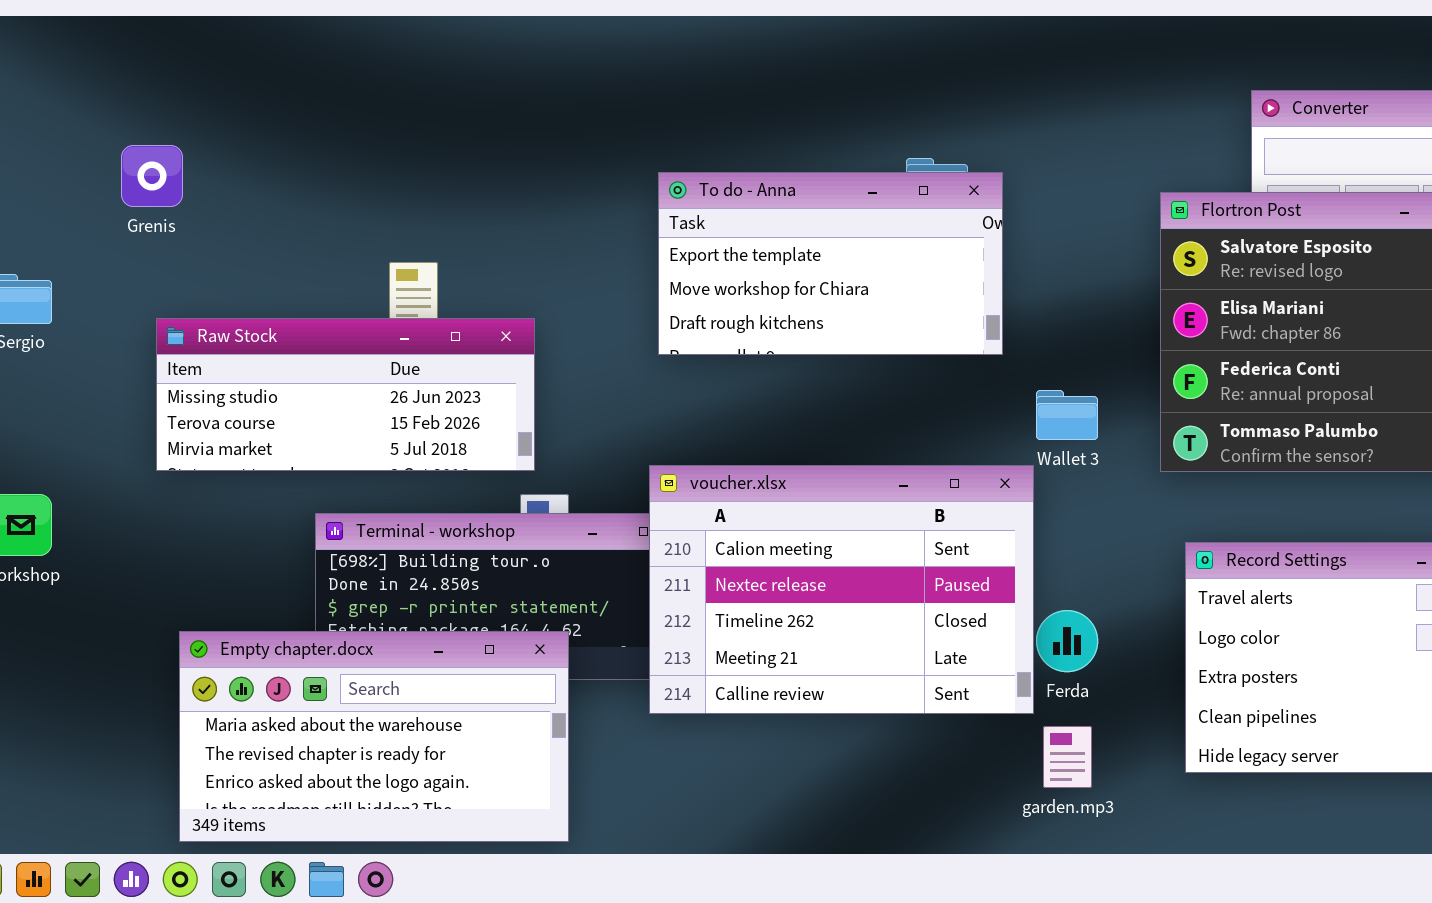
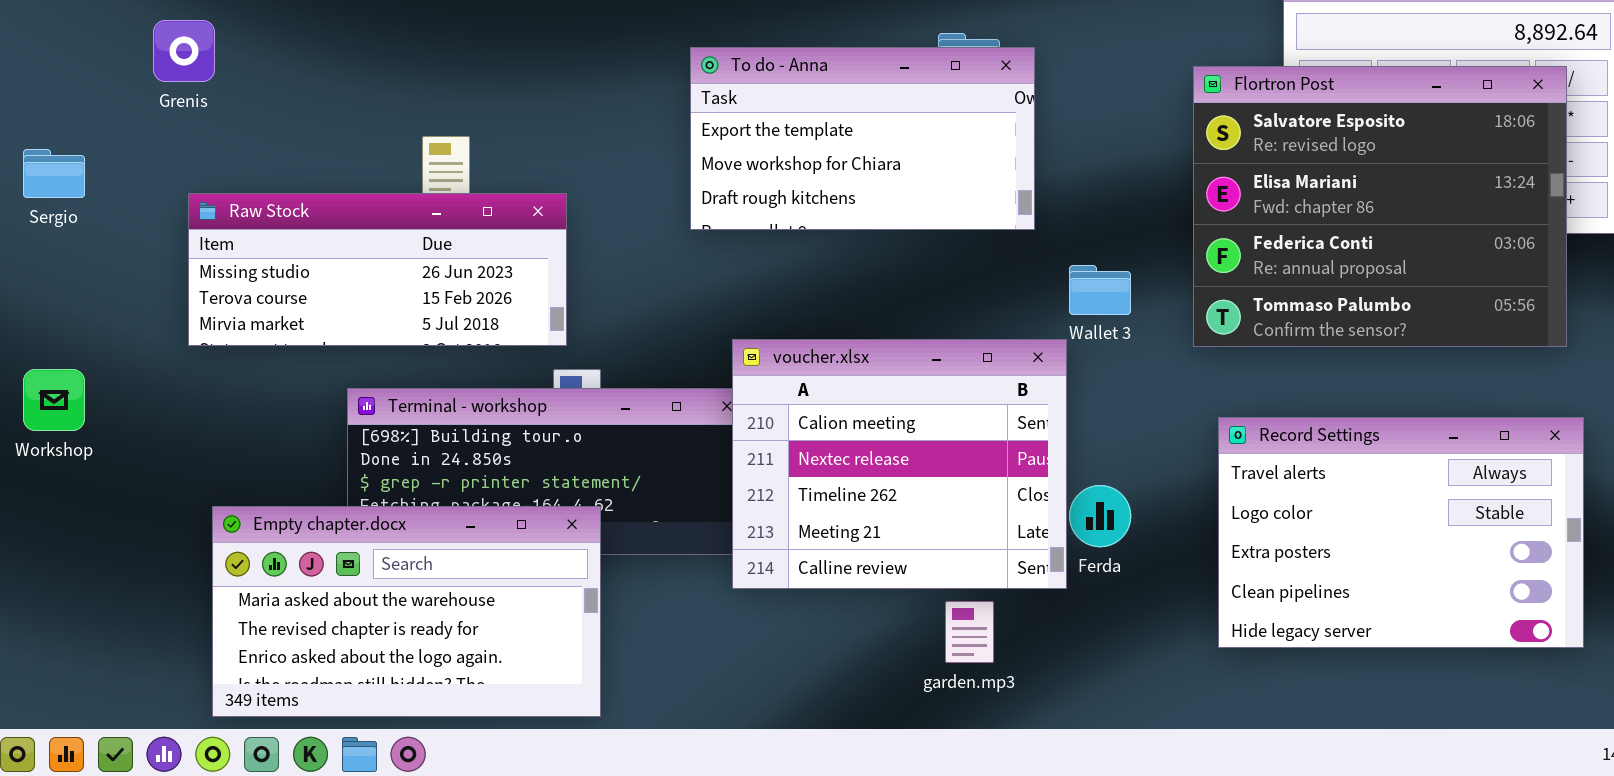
voucher.xlsx: [649,465,1034,714] -> [732,339,1067,589], resized
garden.mp3: [1043,726,1092,788] -> [945,601,994,663], moved

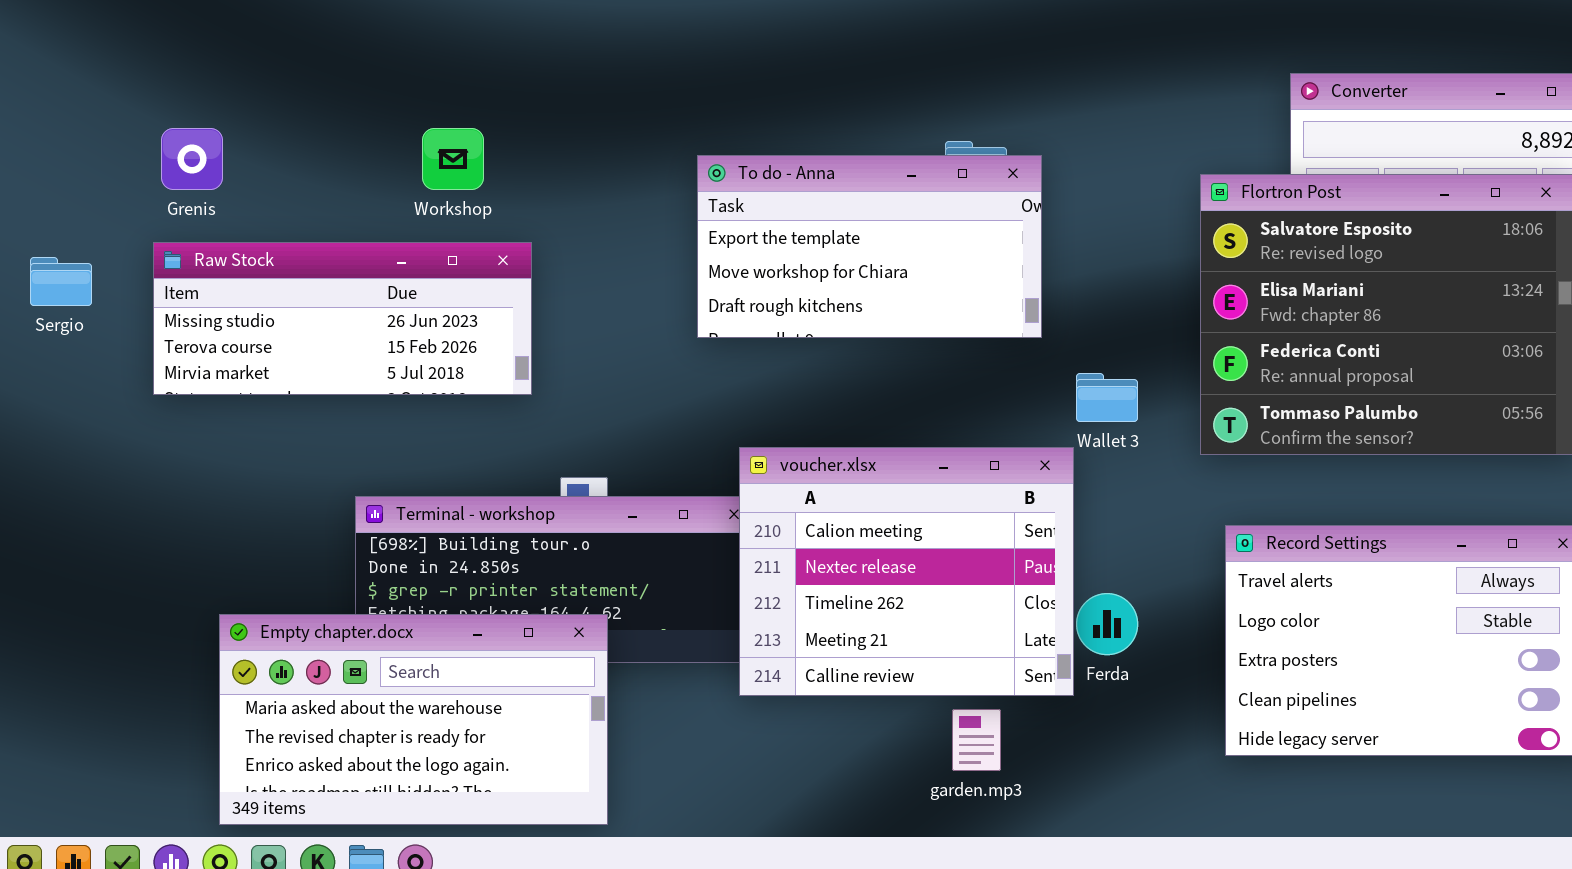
Raw Stock: [188,193,567,346] -> [153,242,532,395], moved
Workshop: [23,369,85,431] -> [422,128,484,190], moved

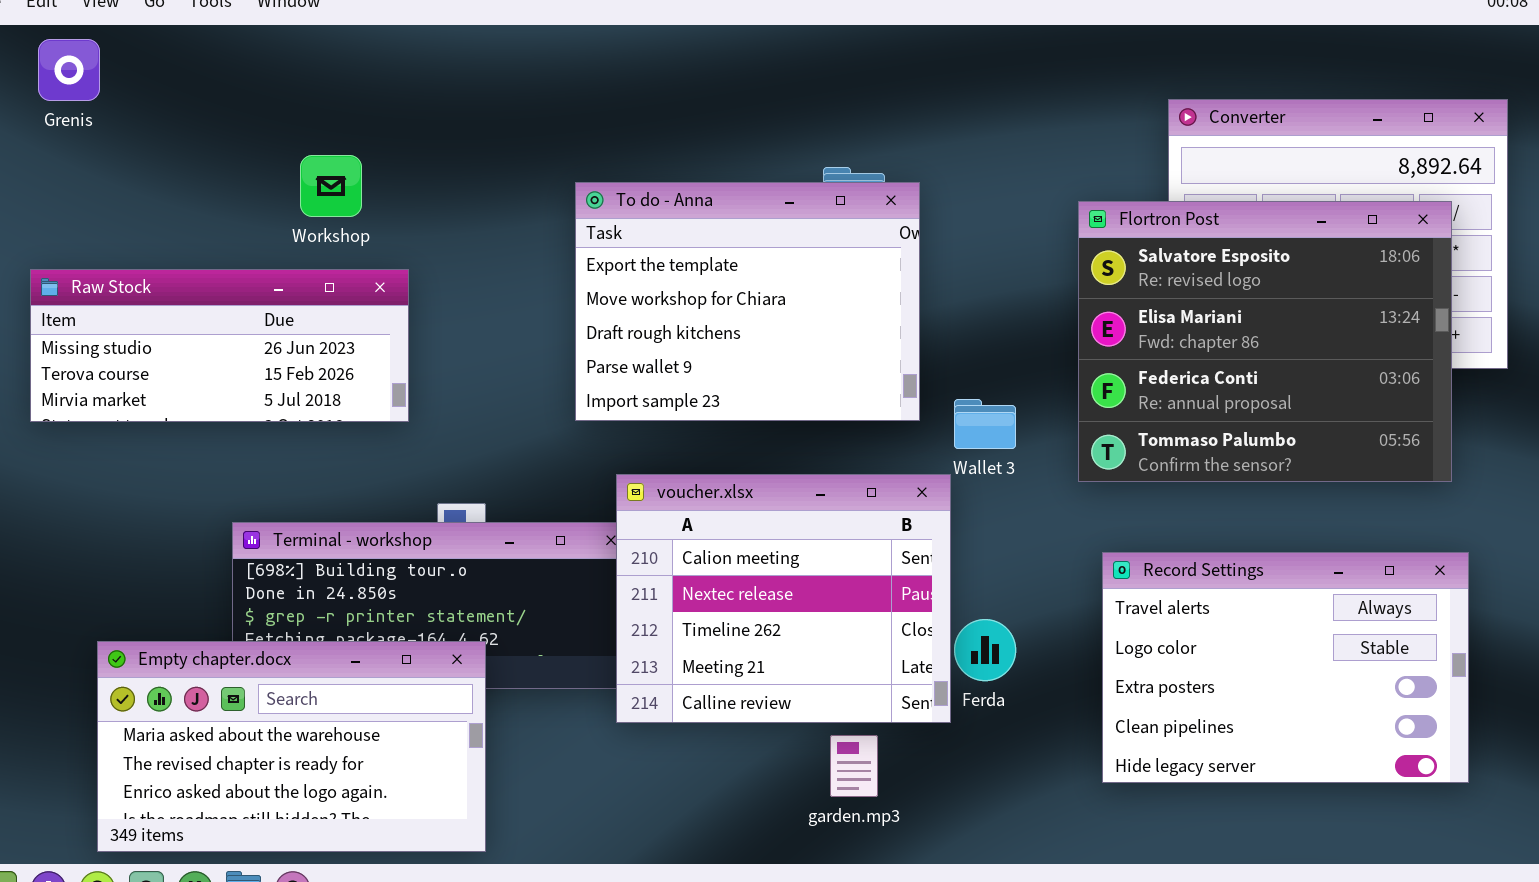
Grenis: [161,128,223,190] -> [38,39,100,101], moved
To do - Anna: [697,155,1042,338] -> [575,182,920,421], resized

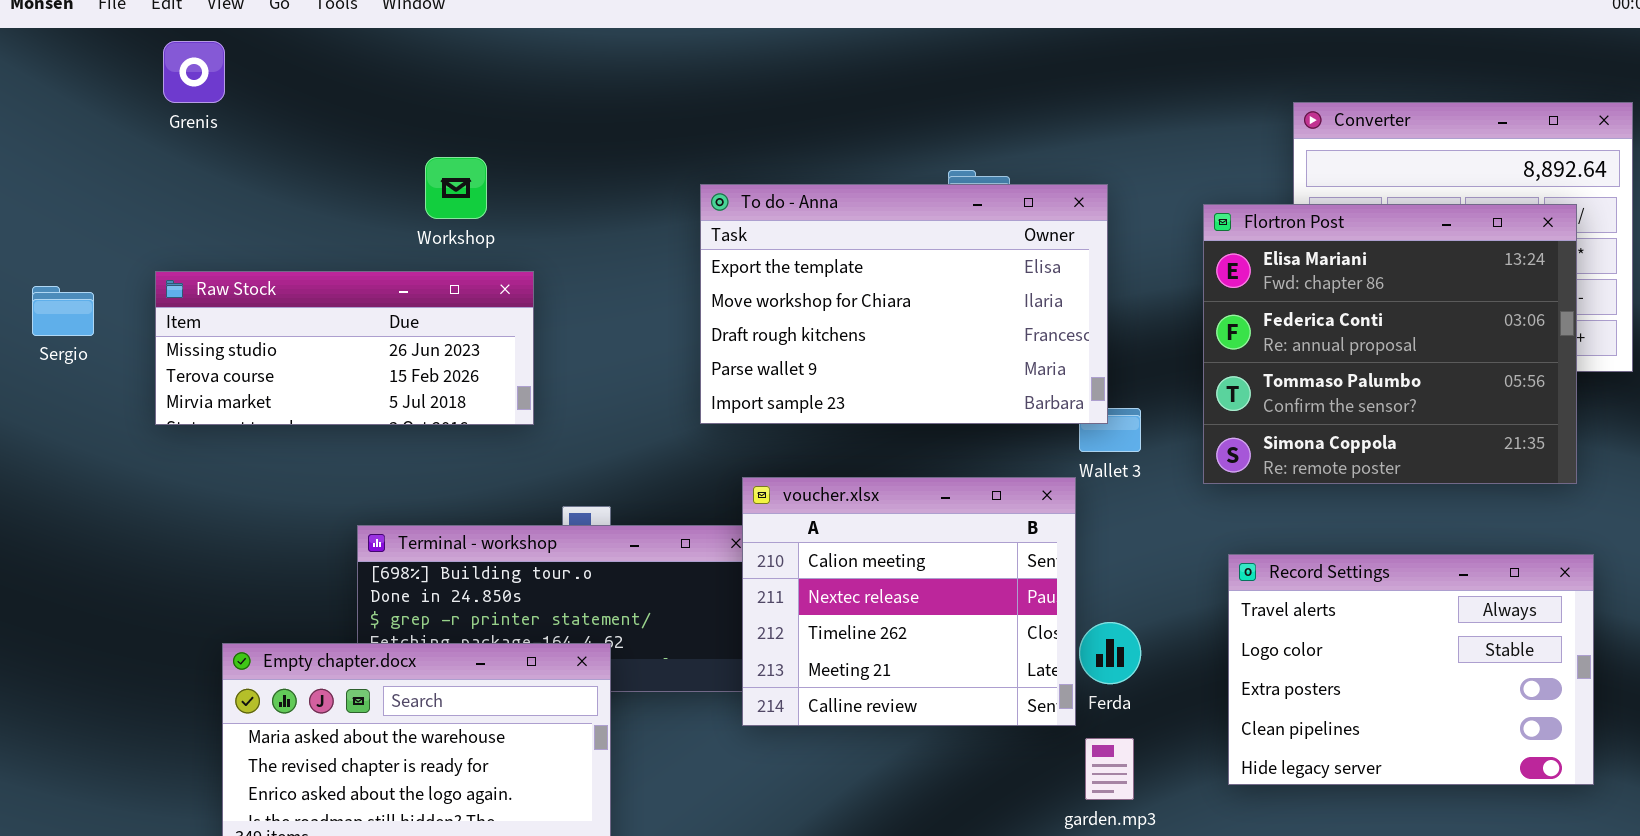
To do - Anna: [575,182,920,421] -> [700,184,1108,424], resized
Flortron Post: [1078,201,1452,482] -> [1203,204,1577,484], scrolled down 1 row
garden.mp3: [830,735,878,797] -> [1085,738,1134,800], moved

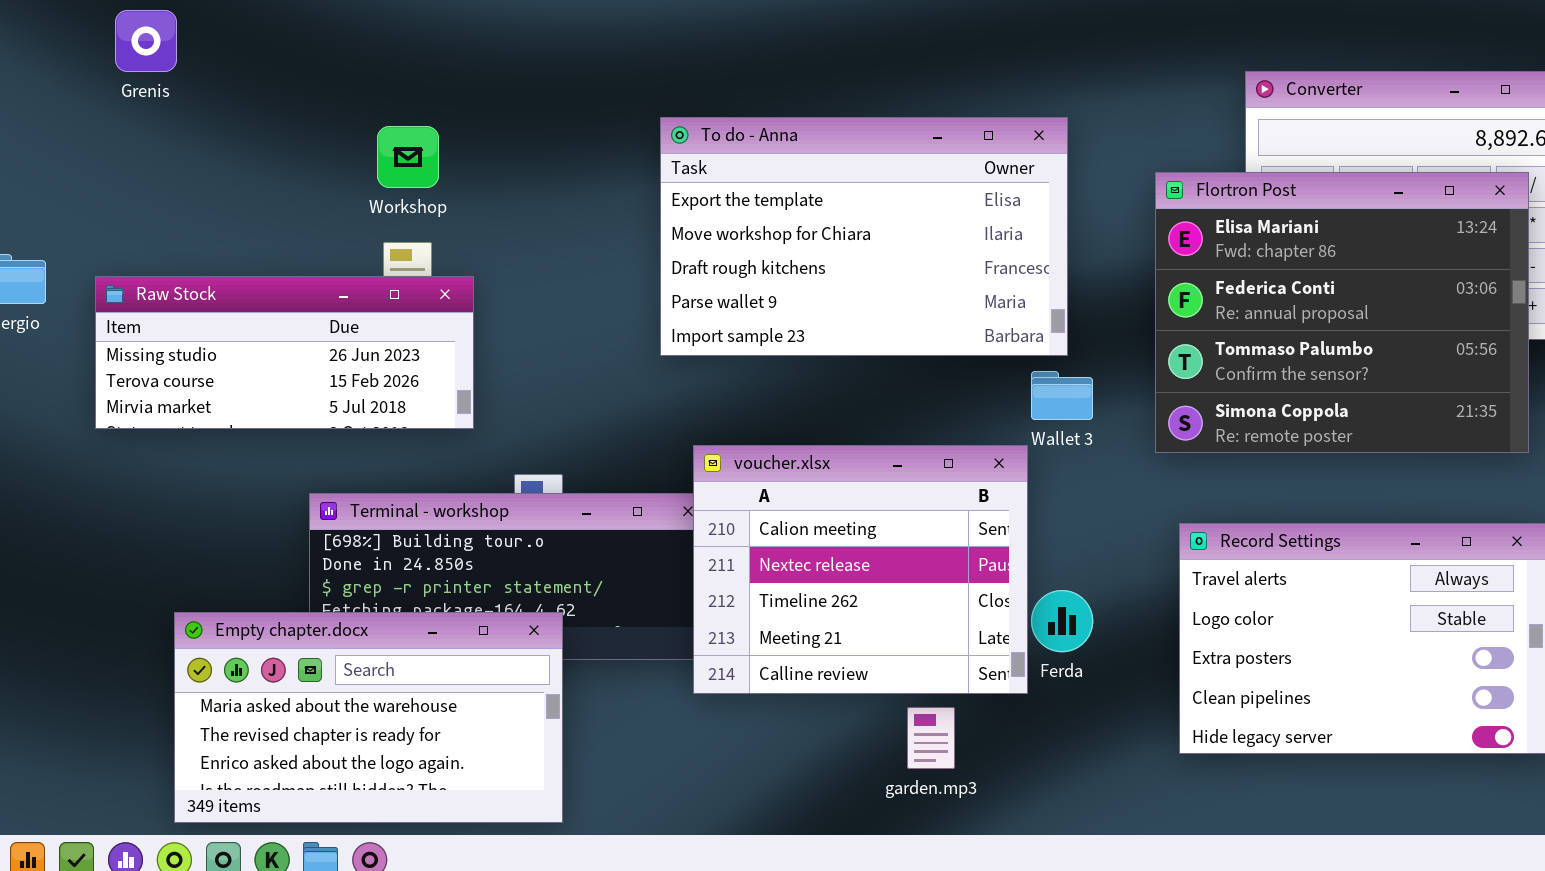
To do - Anna: [700,184,1108,424] -> [660,117,1068,356], moved
Raw Stock: [155,271,534,425] -> [95,276,474,429], moved
garden.mp3: [1085,738,1134,800] -> [907,707,955,769], moved

